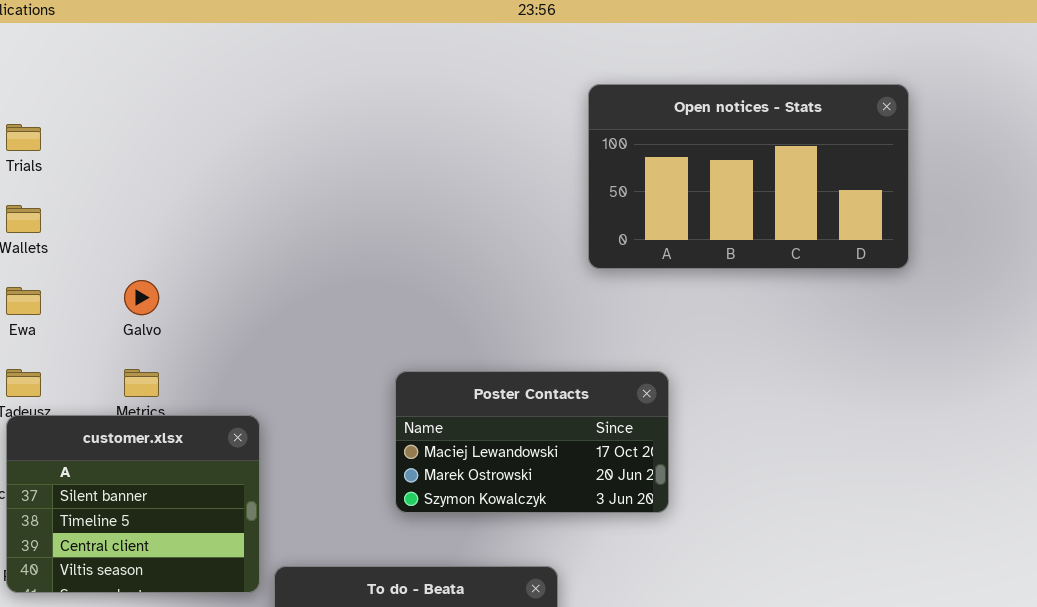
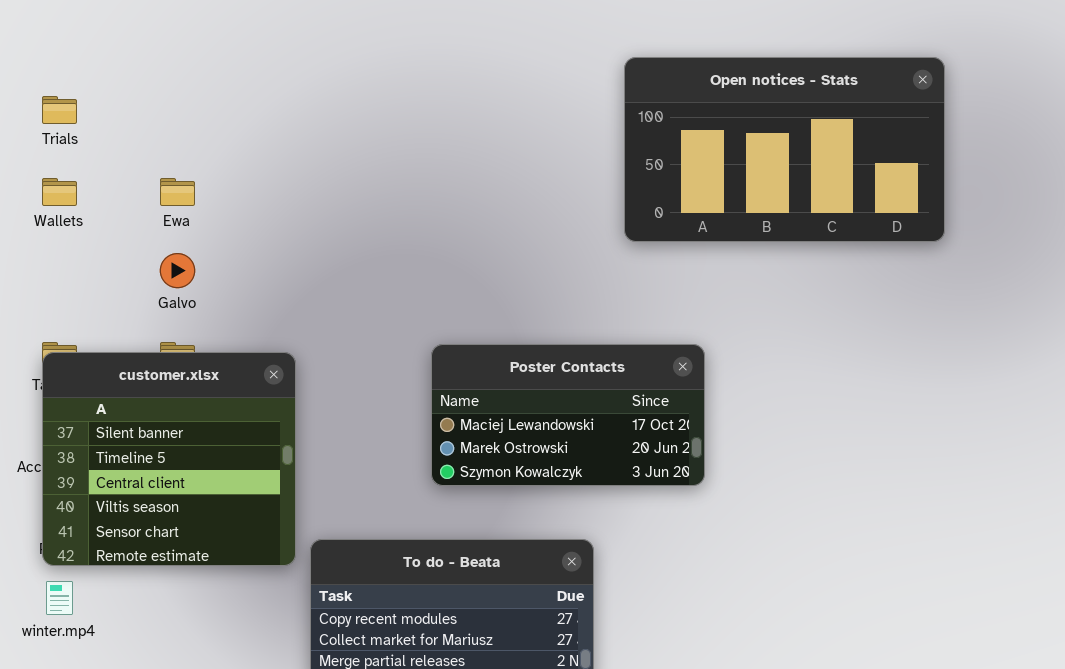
Ewa: [6,287,41,315] -> [160,178,195,206], moved
customer.xlsx: [6,415,260,593] -> [42,352,296,566], resized

